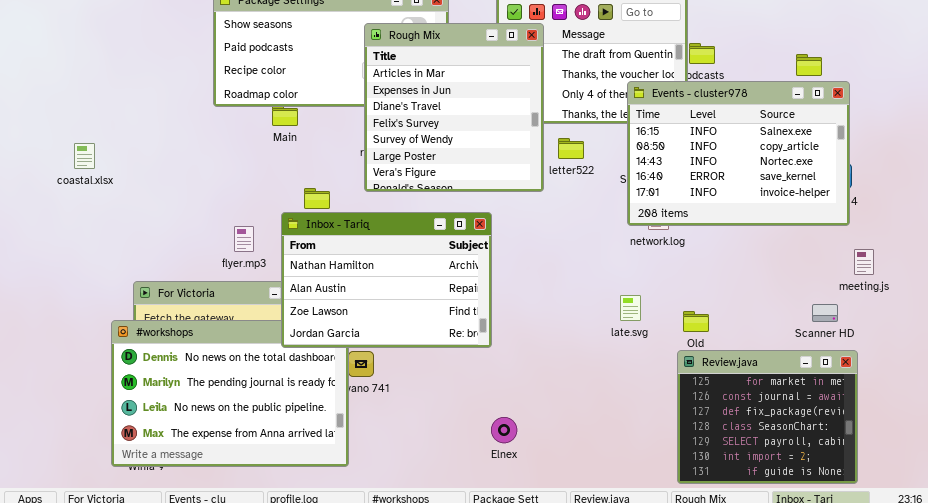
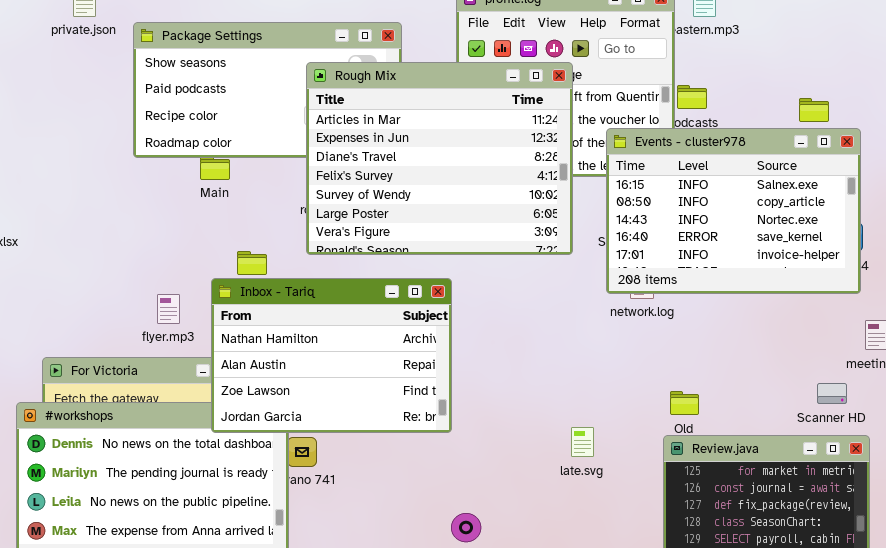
Rough Mix: [364,23,544,192] -> [306,62,573,255], resized
late.svg: [620,295,641,321] -> [571,427,594,457], moved

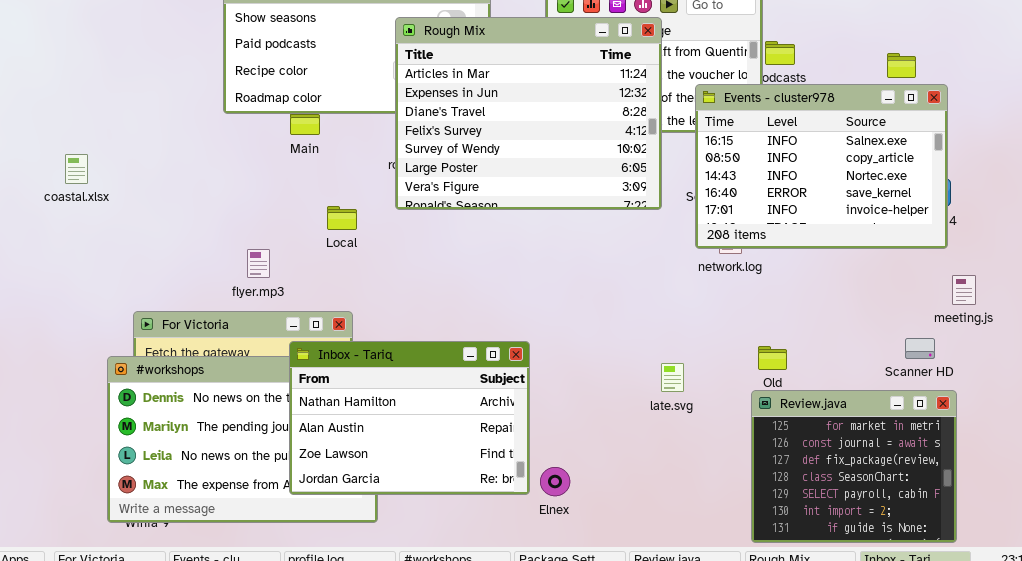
Inbox - Tariq: [211,278,452,433] -> [289,341,530,495], moved
late.svg: [571,427,594,457] -> [661,363,684,392], moved

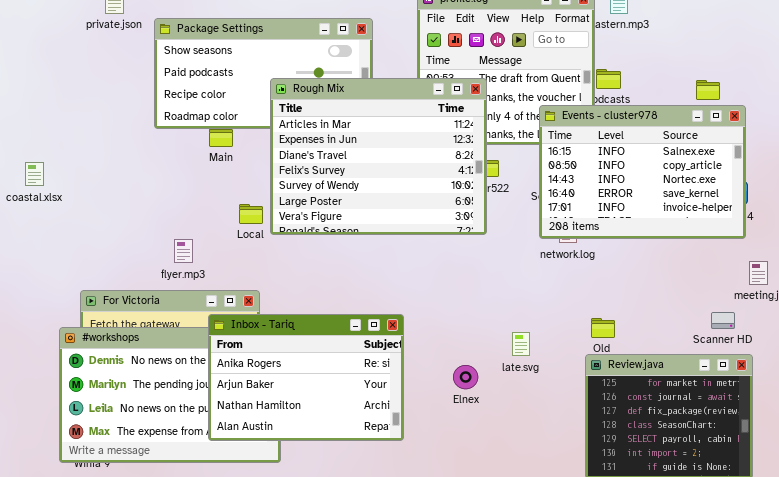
Rough Mix: [395,17,662,210] -> [270,78,487,235], moved
Inbox - Tariq: [289,341,530,495] -> [208,314,404,441], scrolled up 2 rows
Elnex: [540,467,570,496] -> [453,365,478,389], moved

